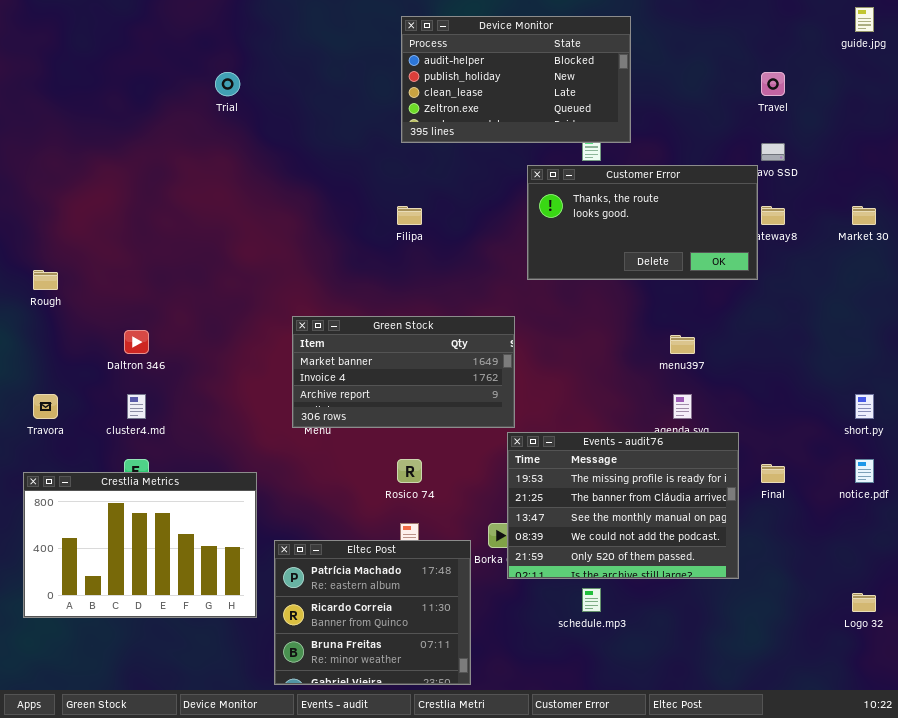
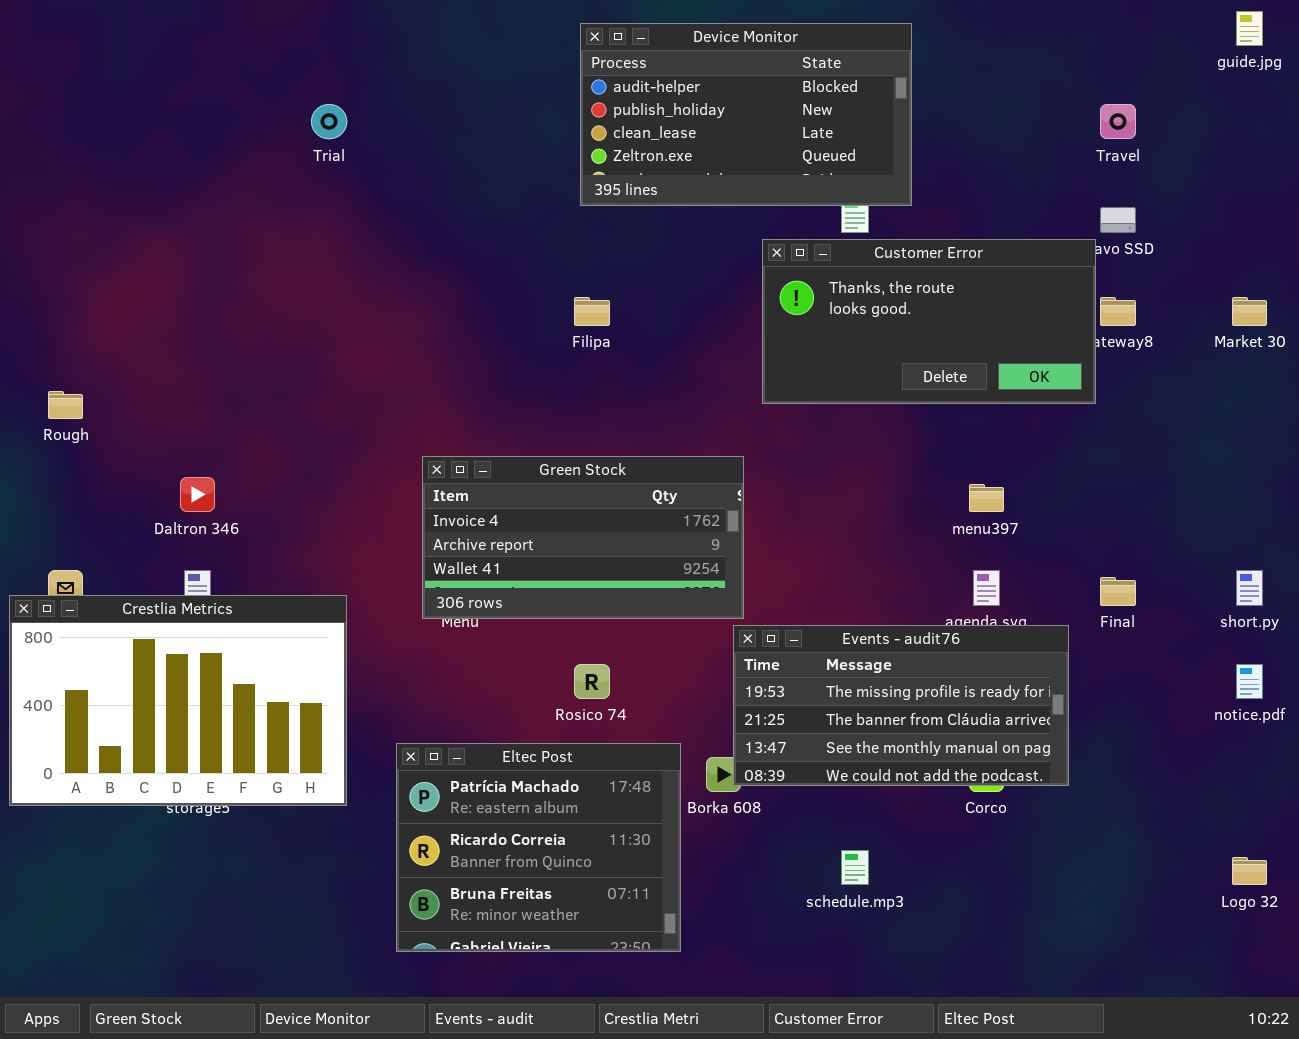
Green Stock: [292,316,515,428] -> [422,456,744,619], scrolled down 1 row
Events - audit76: [507,432,739,579] -> [733,625,1069,786], resized
Final: [761,464,785,483] -> [1100,577,1136,606], moved
Crestlia Metrics: [23,472,257,618] -> [9,595,347,806], moved
Eltec Post: [274,540,471,685] -> [396,743,681,952], moved

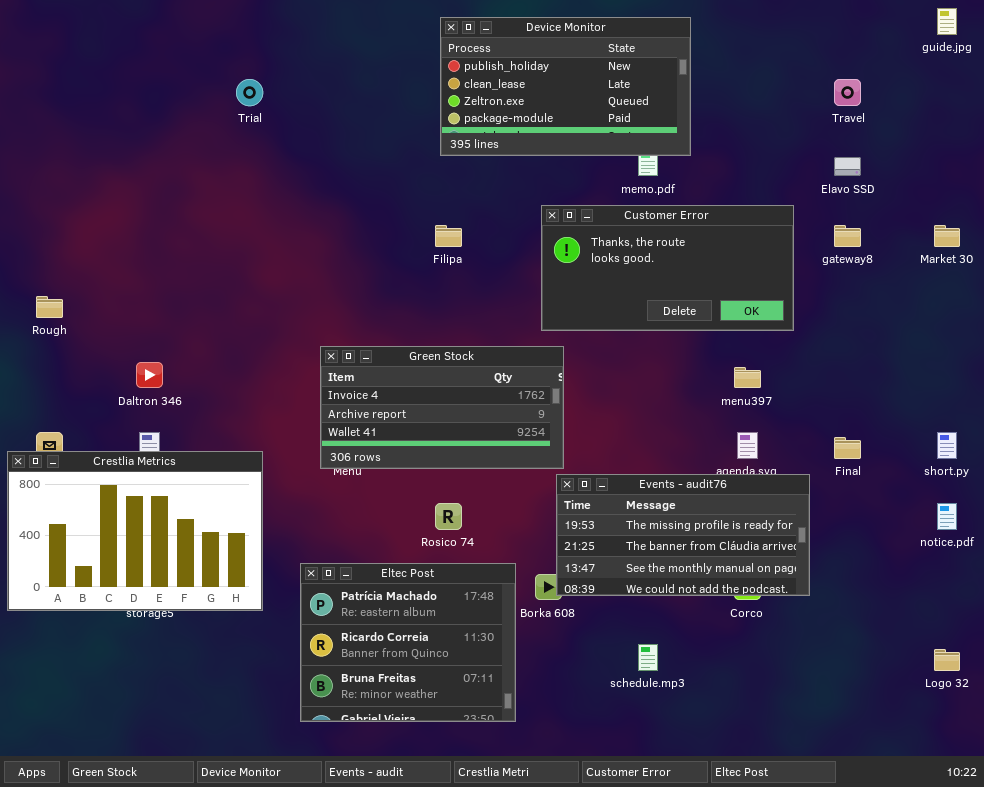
Device Monitor: [580,23,912,206] -> [440,17,691,156], scrolled down 1 row
Customer Error: [762,239,1096,404] -> [541,205,794,331], moved

